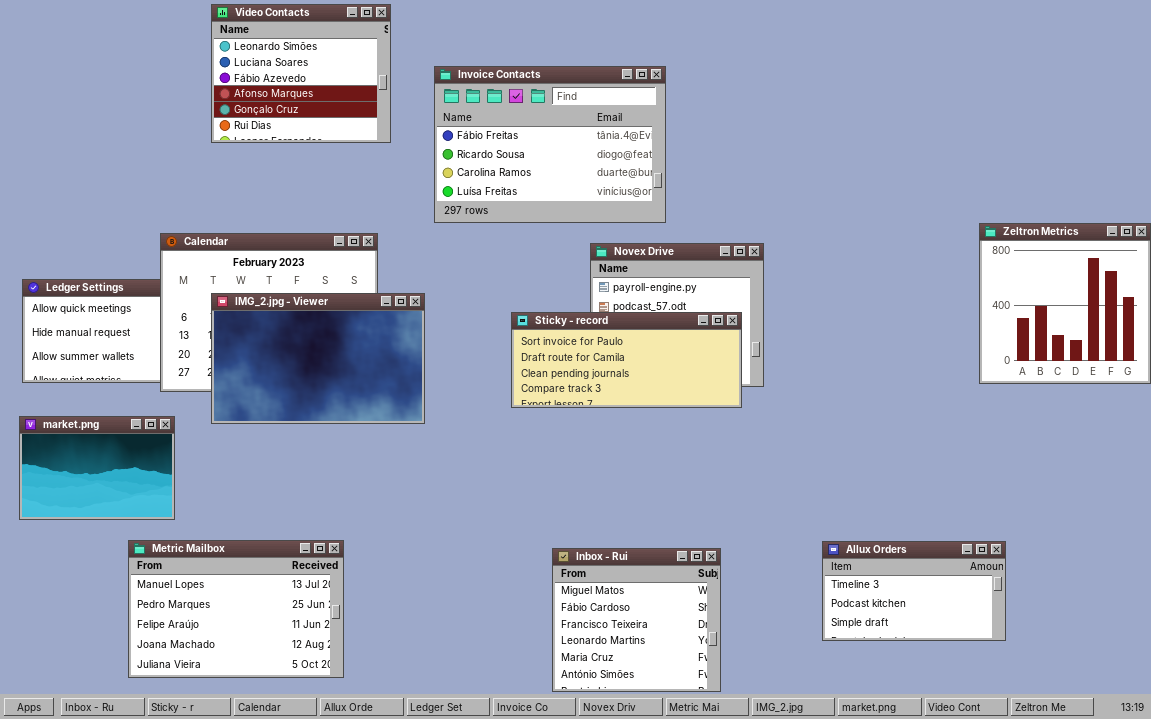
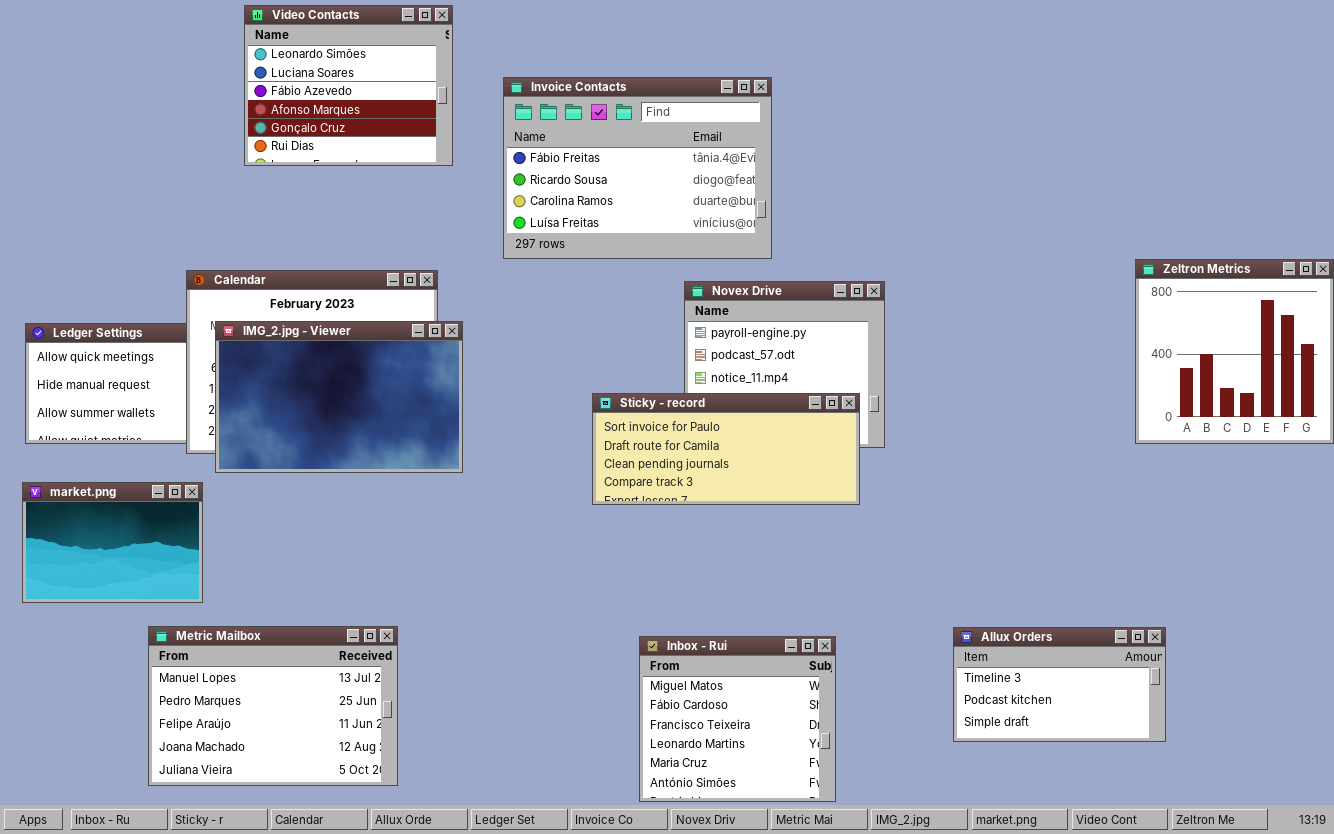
IMG_2.jpg - Viewer: [211,293,425,424] -> [215,321,463,473], moved
Sticky - record: [511,312,742,408] -> [592,393,860,505], moved

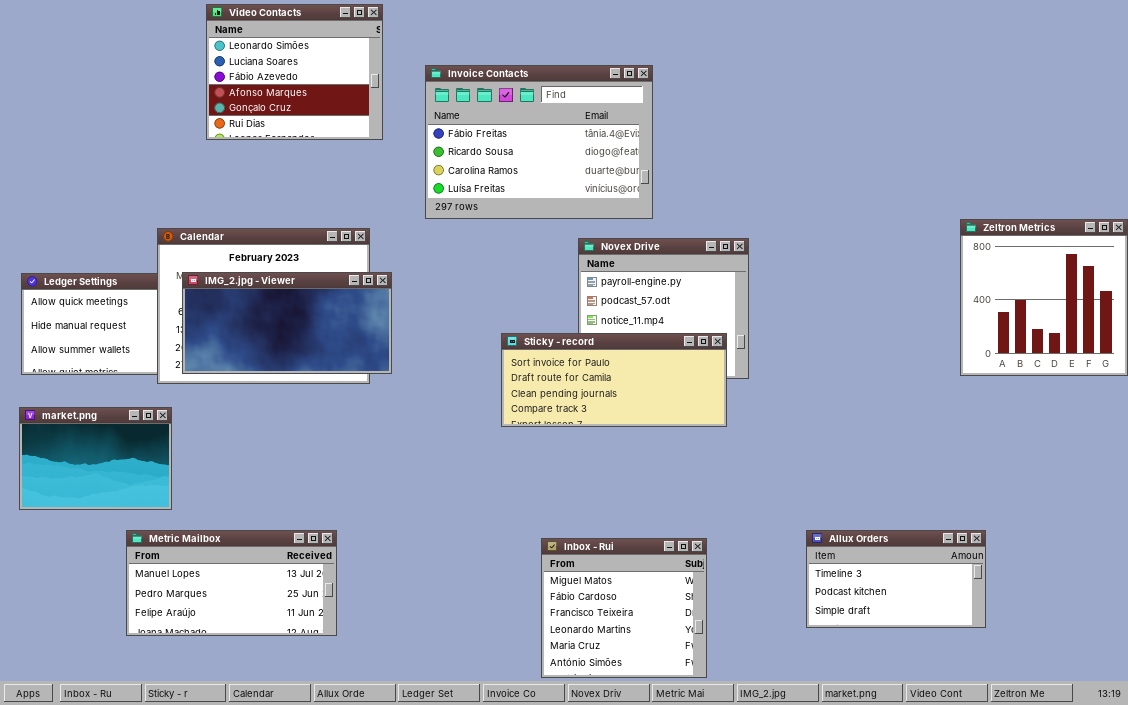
IMG_2.jpg - Viewer: [215,321,463,473] -> [182,272,392,374], resized
Metric Mailbox: [148,626,398,786] -> [126,530,337,636], resized

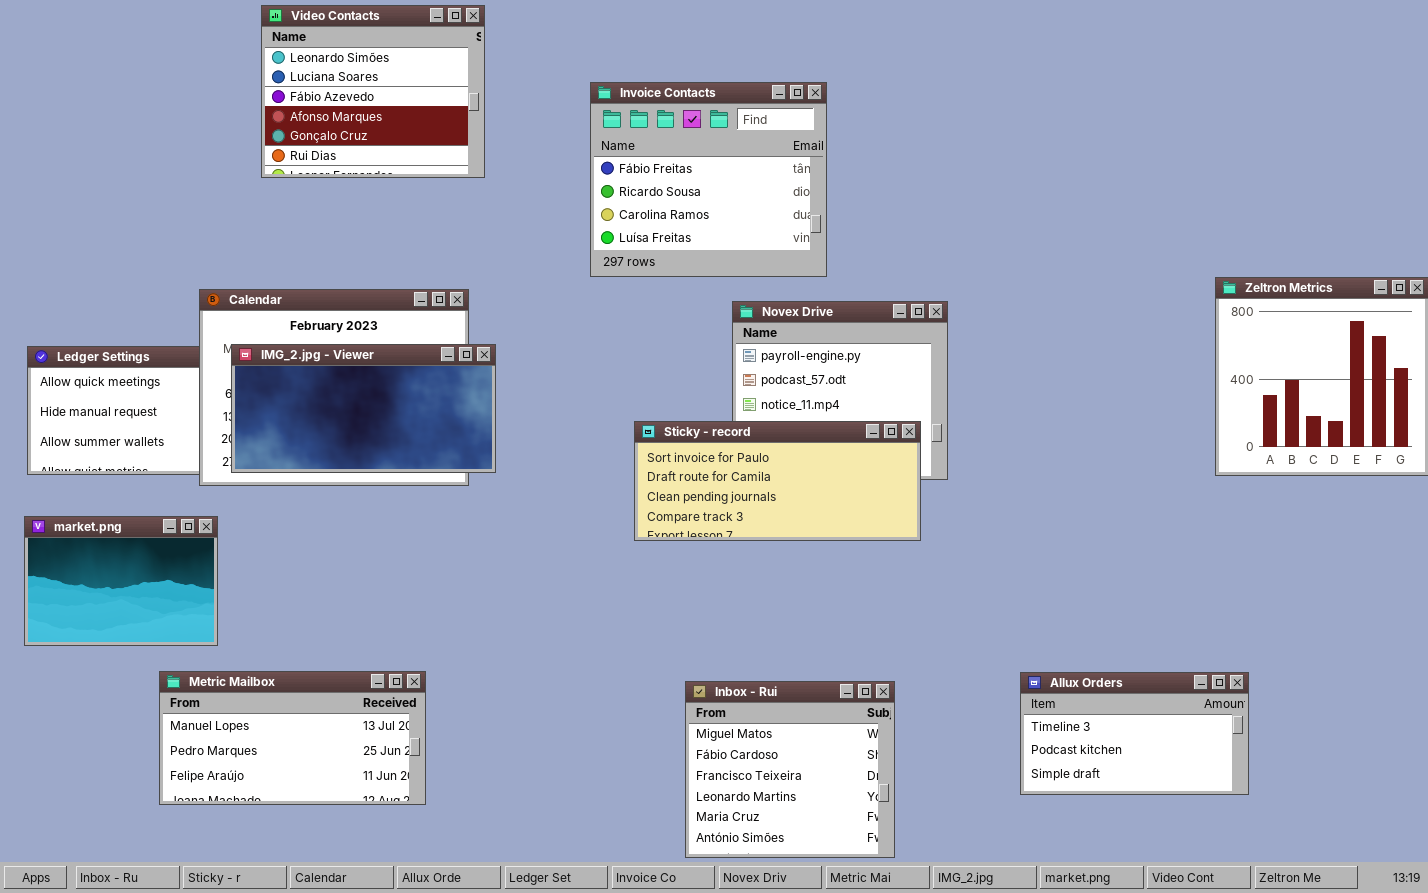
Invoice Contacts: [425,65,653,219] -> [590,82,827,277], resized

